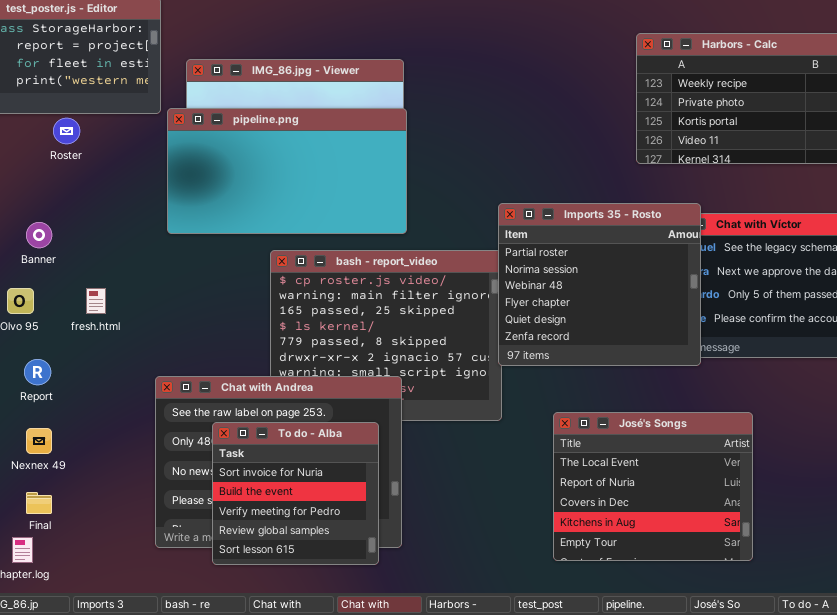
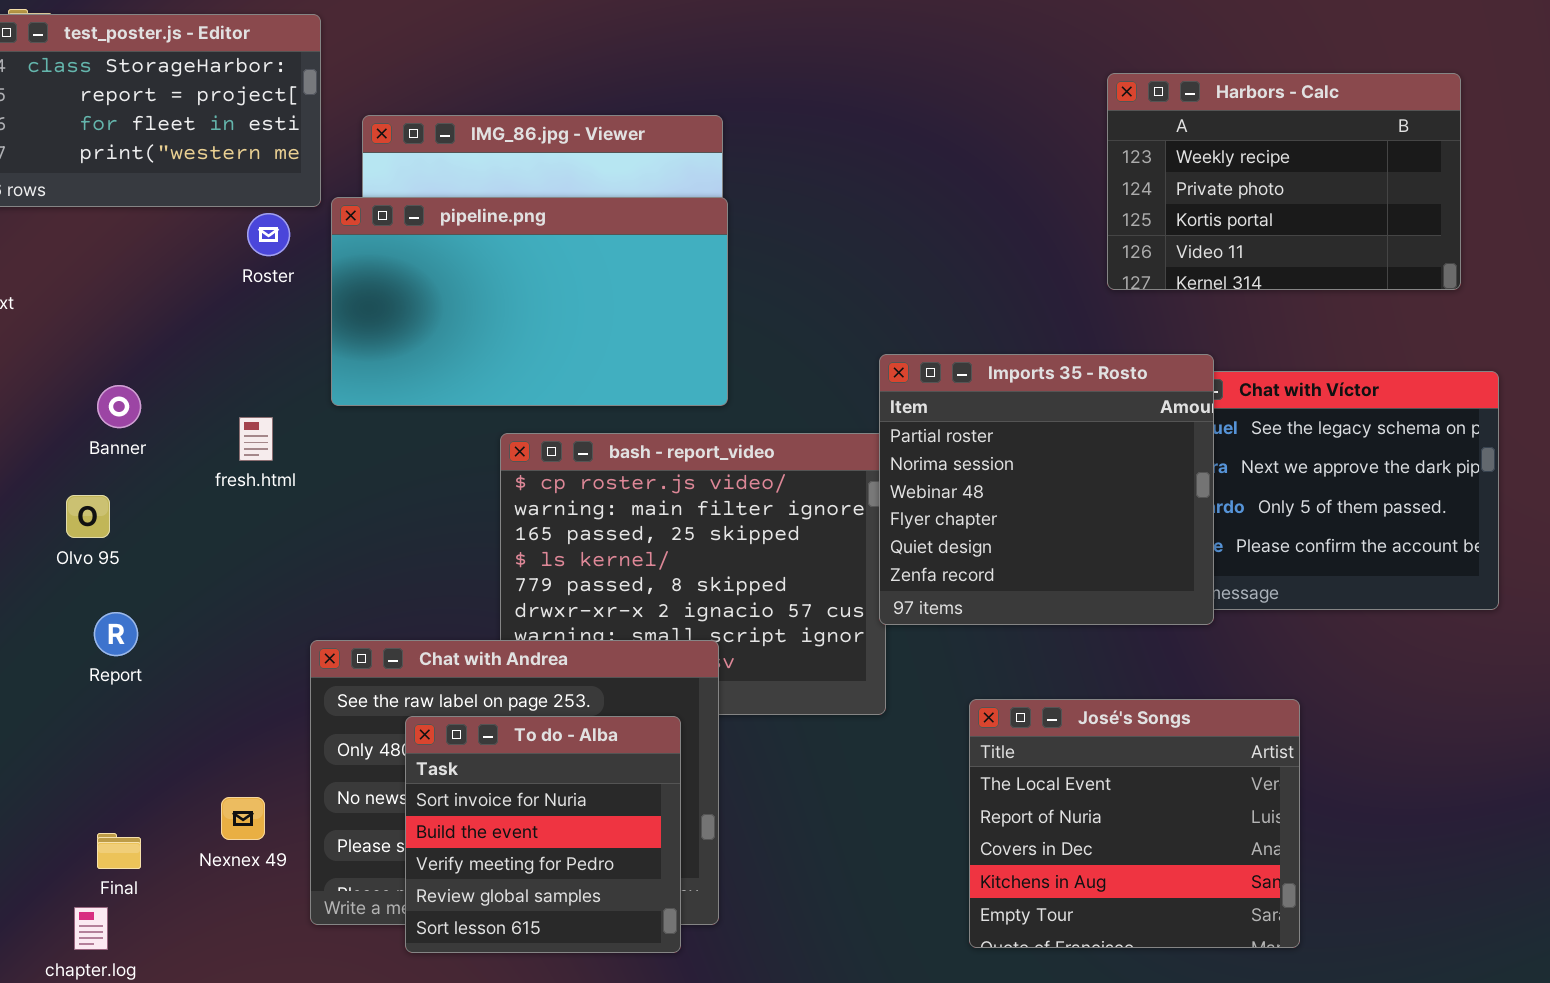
Roster: [53,118,80,144] -> [247,213,290,256], moved
fresh.html: [86,288,106,314] -> [239,417,273,461], moved
Nexnex 49: [26,428,52,454] -> [221,797,265,840], moved

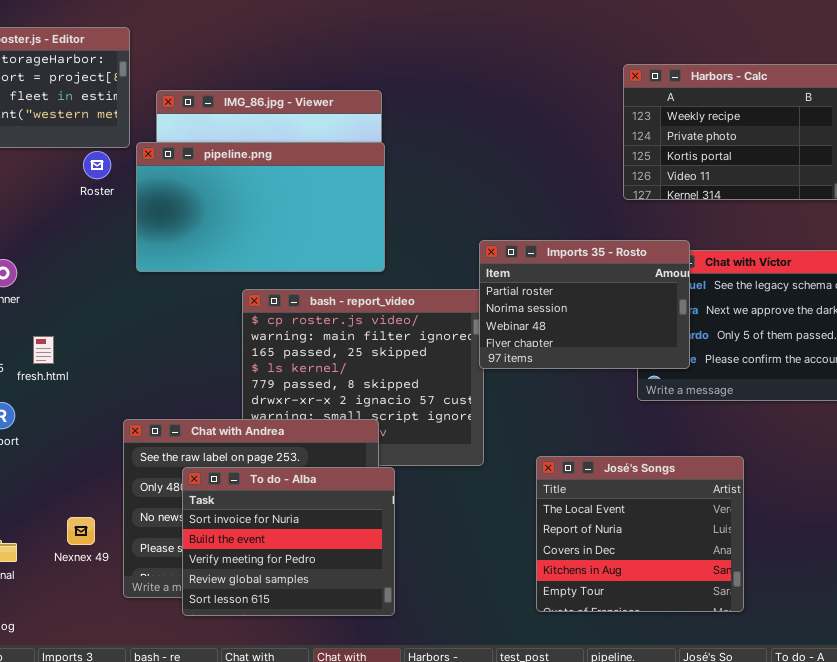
Imports 35 - Rosto: [879,354,1214,625] -> [479,240,690,369], resized
fresh.html: [239,417,273,461] -> [33,336,54,364], moved
To do - Alba: [405,716,681,953] -> [182,467,395,616], resized

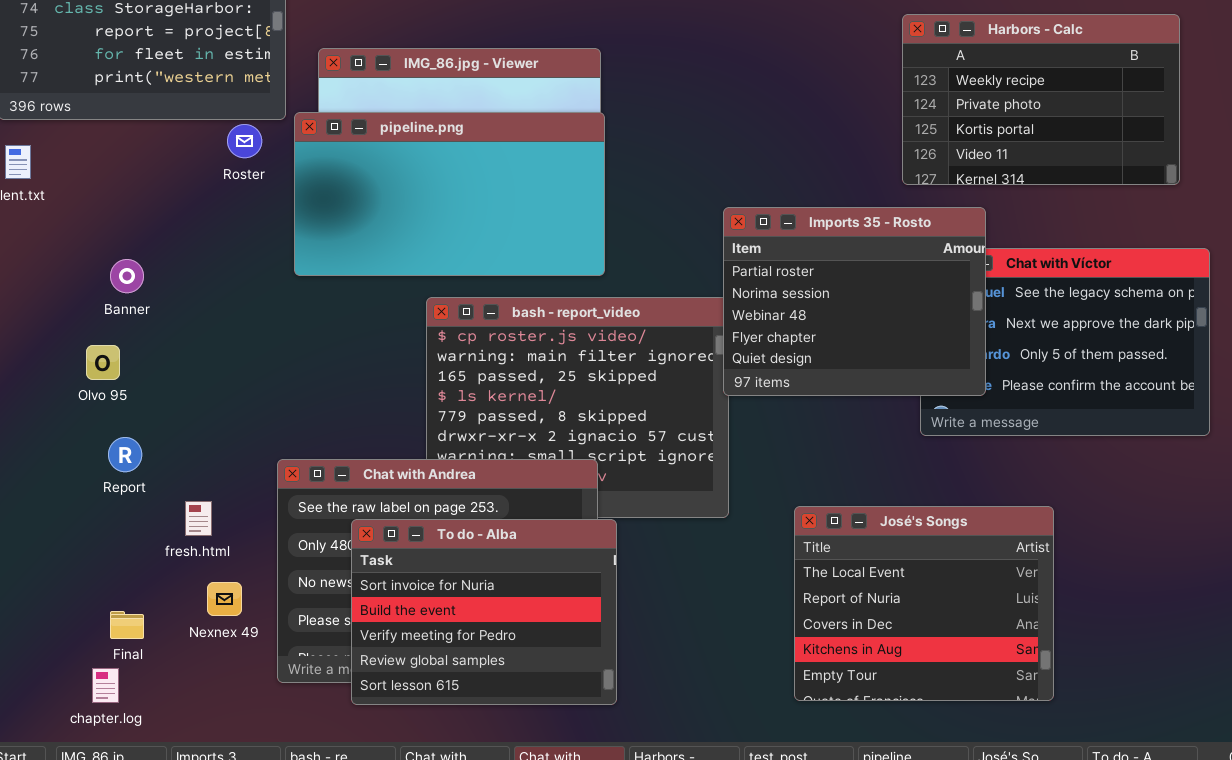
Imports 35 - Rosto: [479,240,690,369] -> [723,207,986,396], resized
fresh.html: [33,336,54,364] -> [185,501,212,536], moved

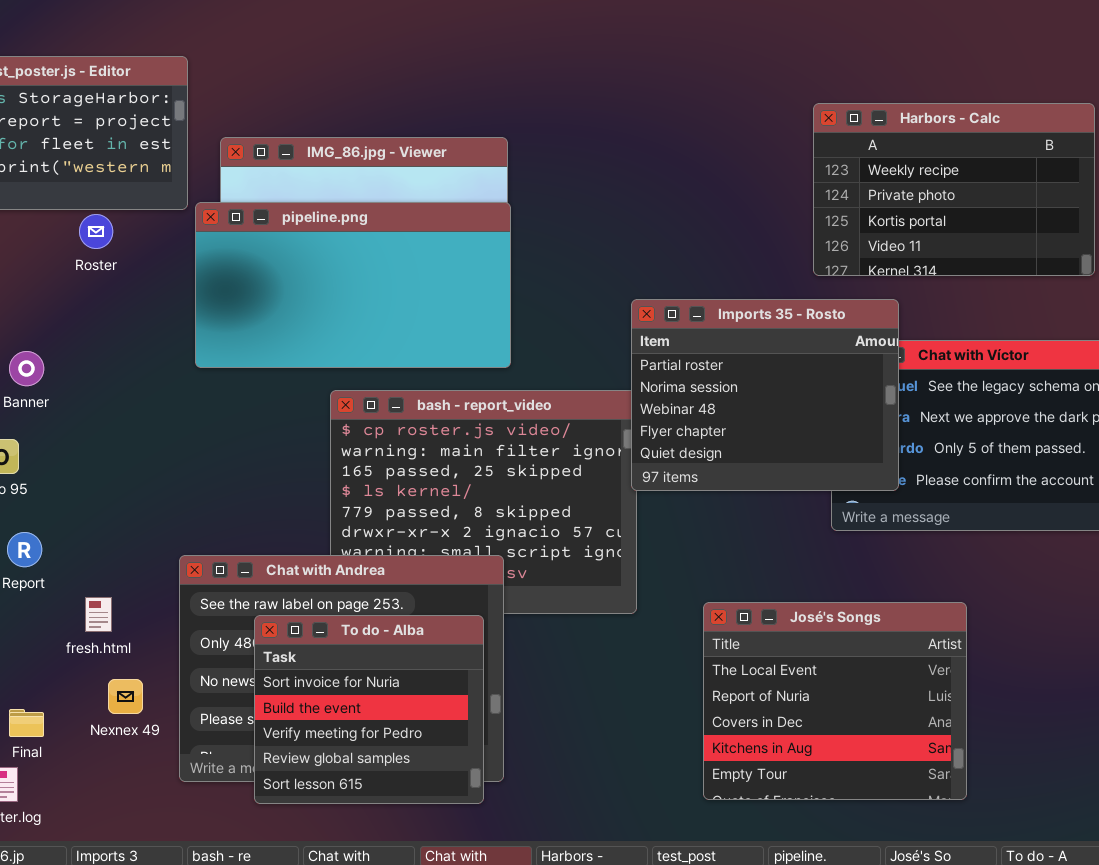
Roster: [227,124,262,158] -> [79,214,113,249], moved
To do - Alba: [351,519,617,705] -> [254,615,484,804], resized

